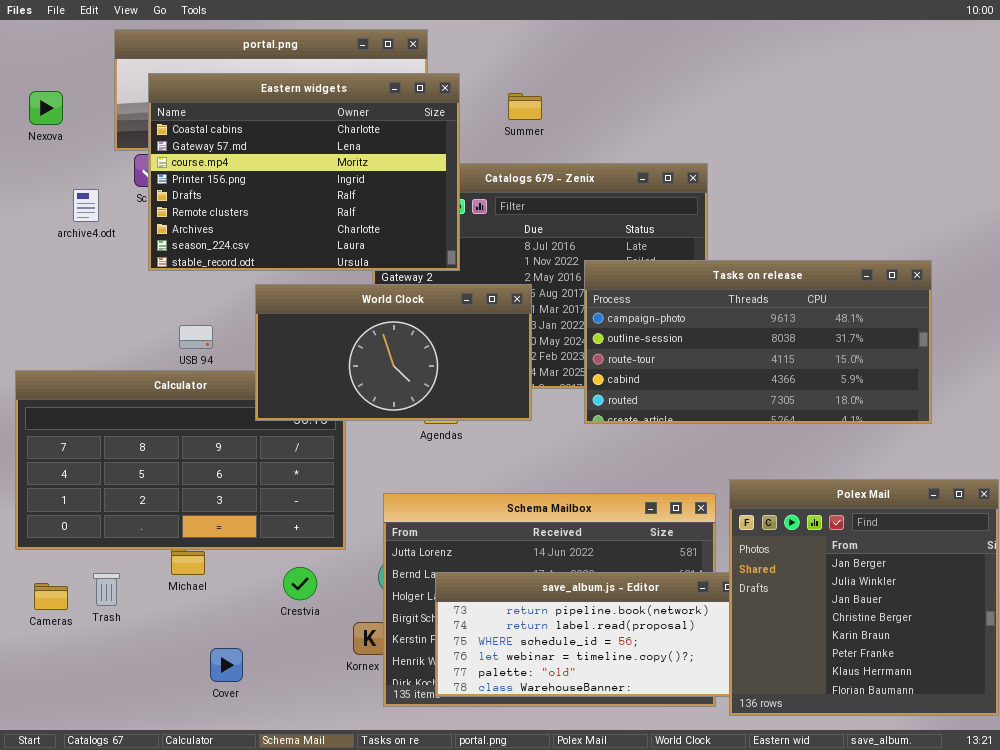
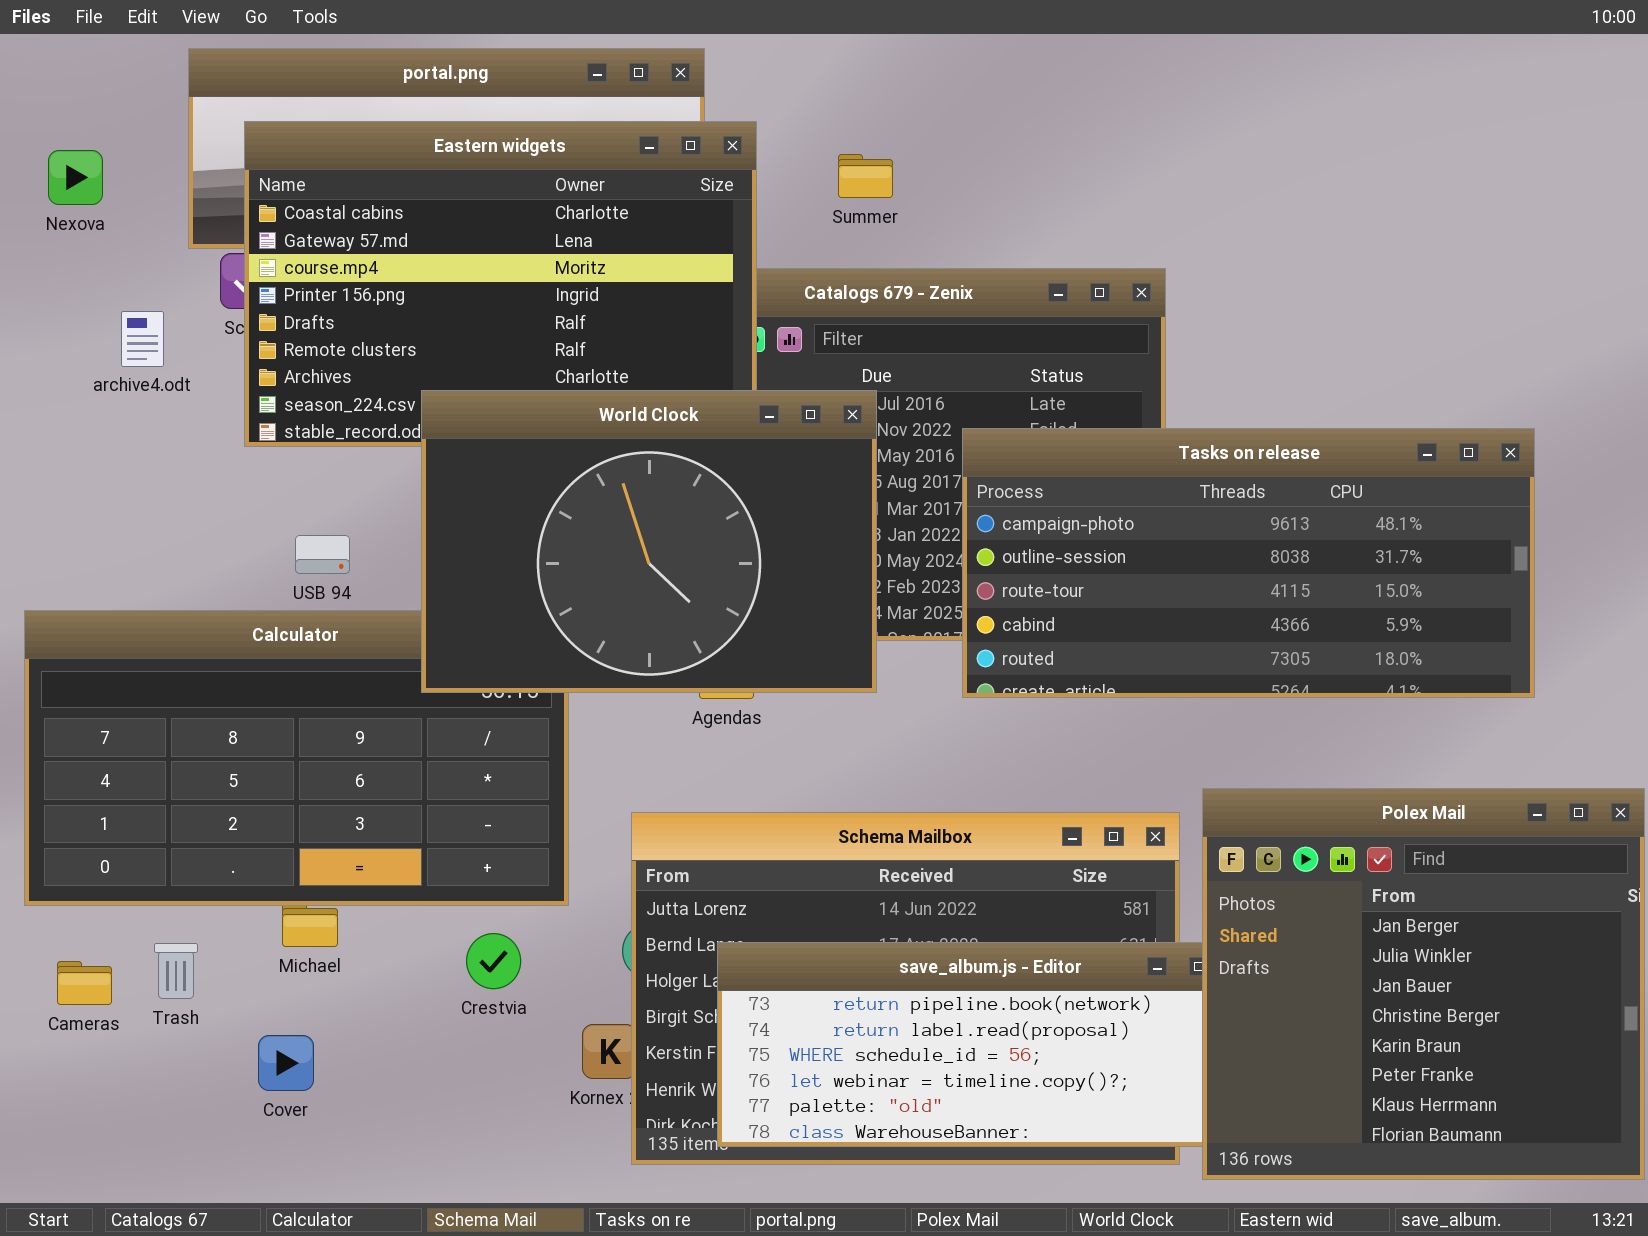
World Clock: [255,284,532,421] -> [421,390,877,693], resized
Cover: [210,648,243,682] -> [258,1035,314,1091], moved

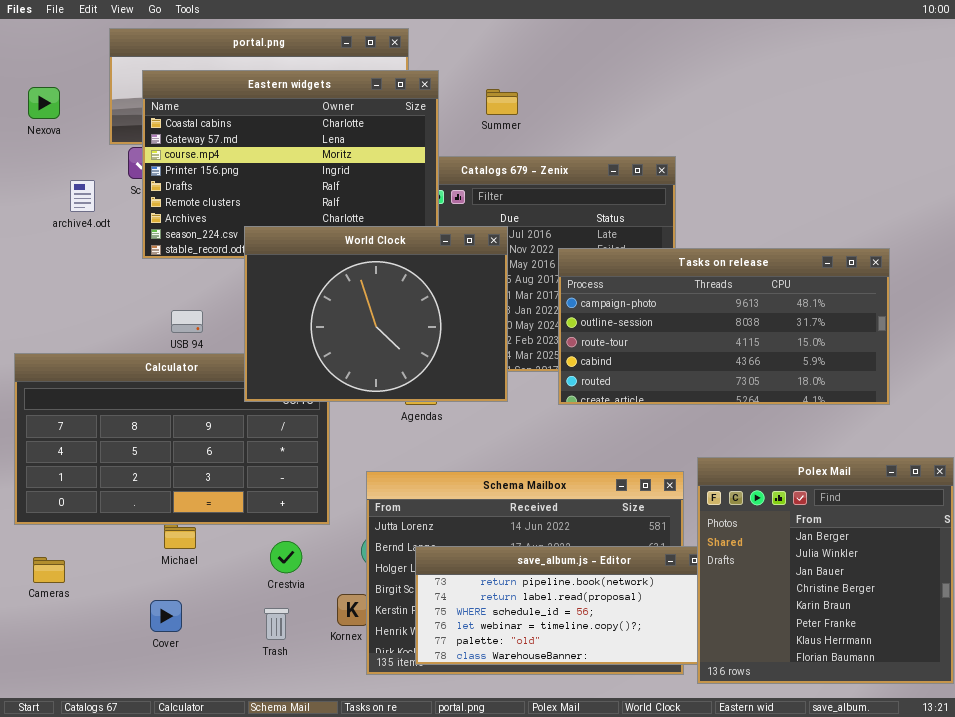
Trash: [154,943,198,999] -> [264,608,289,640], moved

